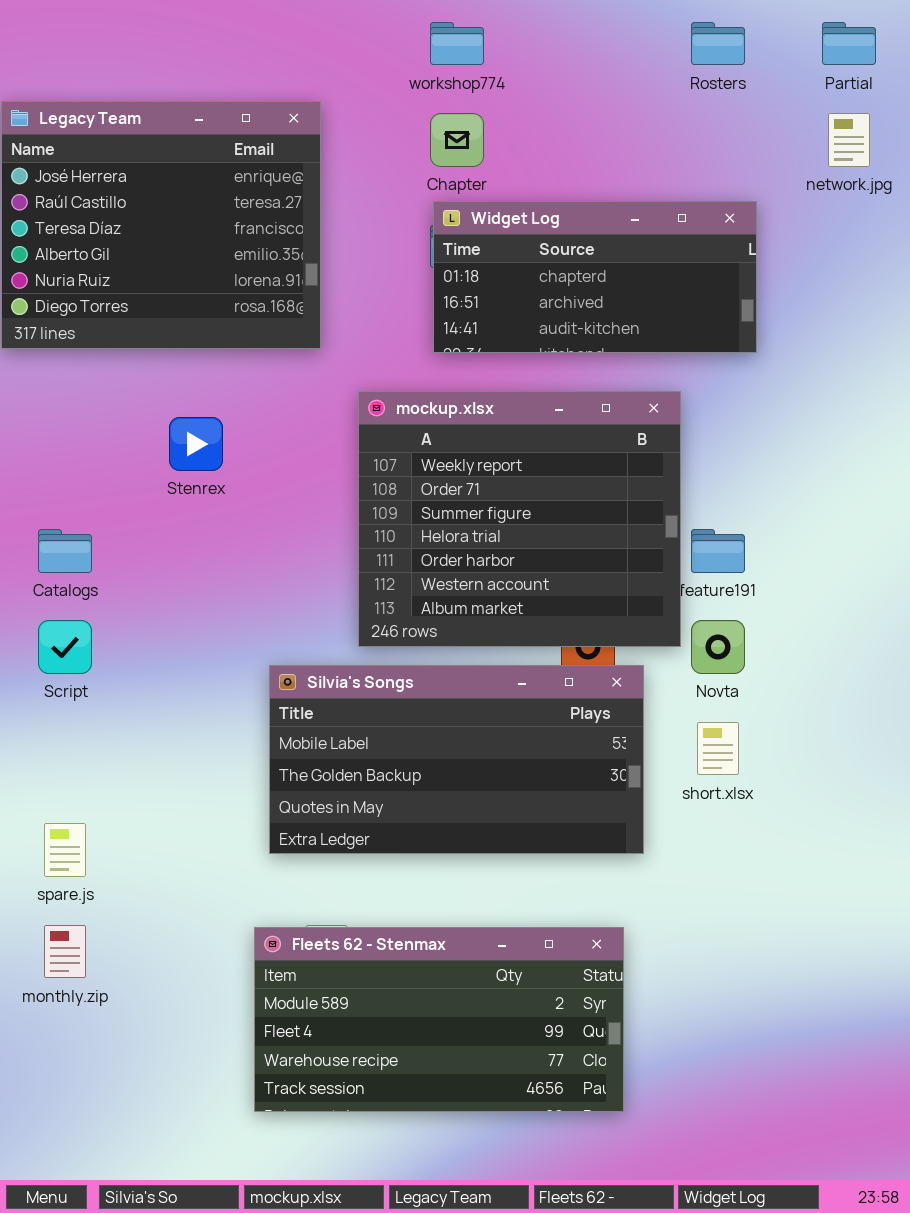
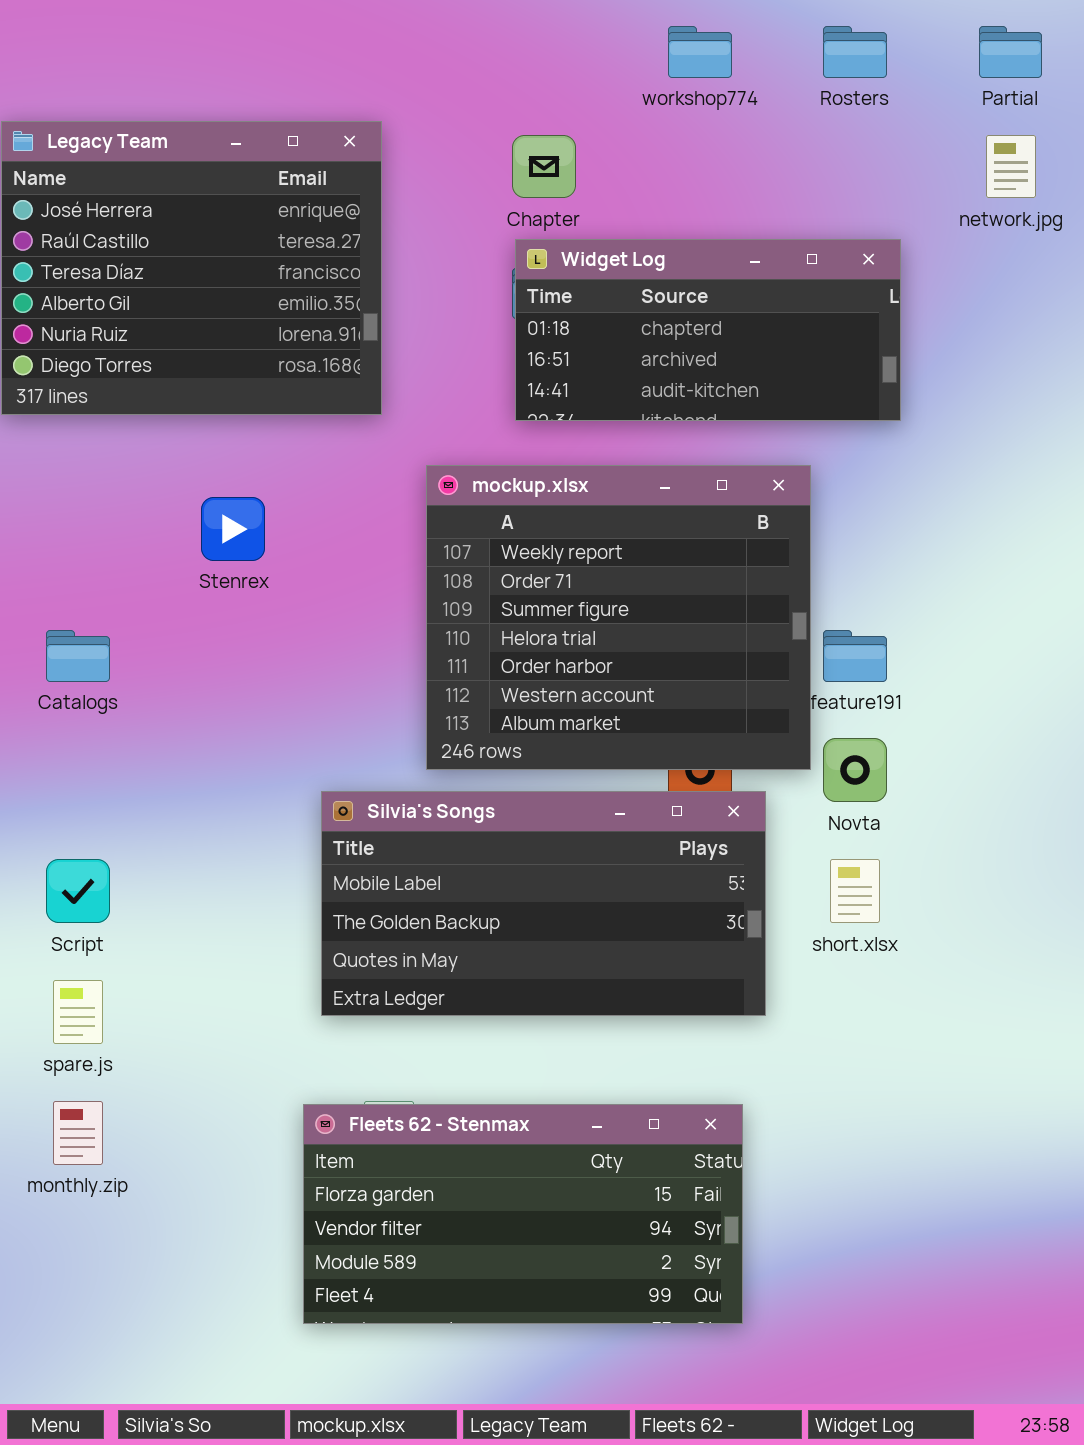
workshop774: [430,22,484,65] -> [668,26,732,78], moved
Script: [38,620,92,674] -> [46,859,110,923], moved
Fleets 62 - Stenmax: [254,927,624,1112] -> [303,1104,743,1324], scrolled up 2 rows

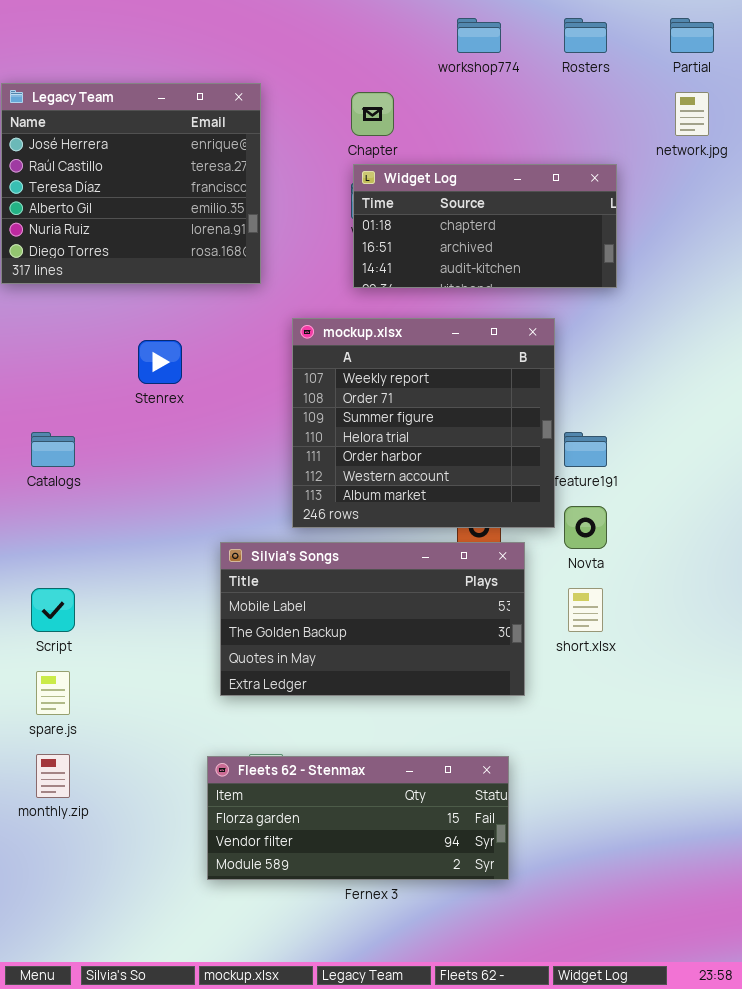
Fleets 62 - Stenmax: [303,1104,743,1324] -> [207,756,509,880], resized

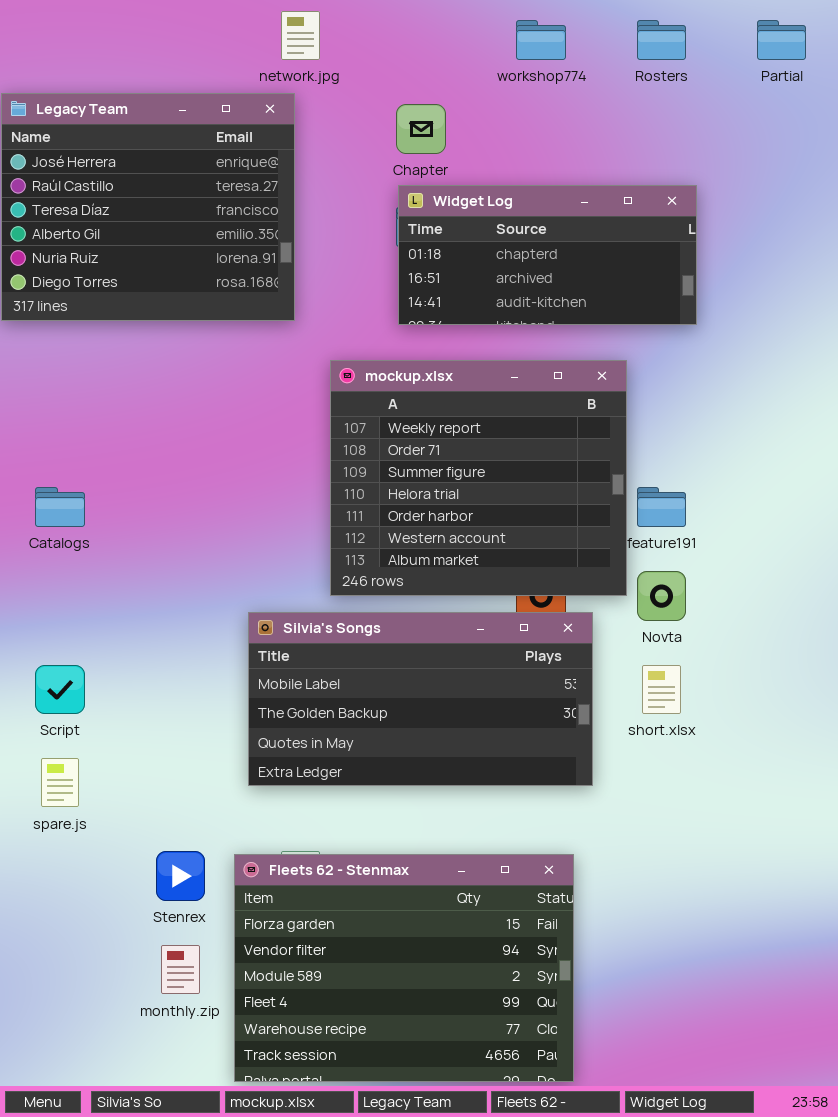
network.jpg: [675,92,709,136] -> [281,11,320,60], moved
Stenrex: [138,340,182,384] -> [156,851,205,901], moved
monthly.zip: [36,754,70,798] -> [161,945,200,994], moved
Fleets 62 - Stenmax: [207,756,509,880] -> [234,854,574,1082], resized

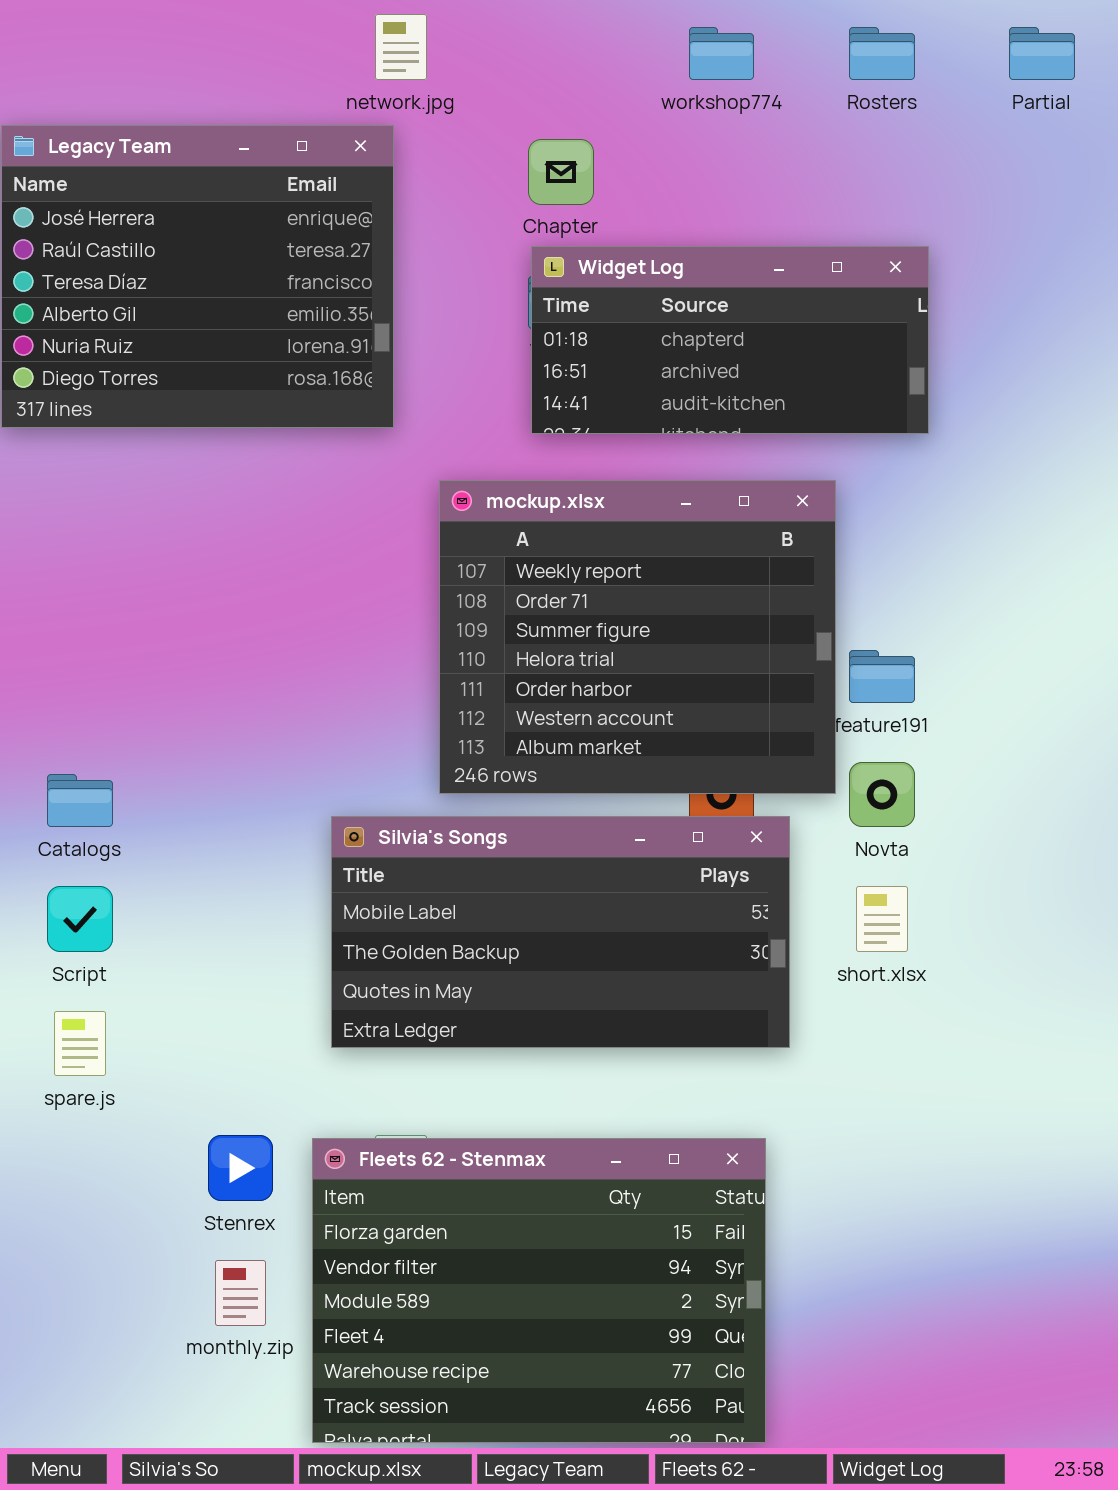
Catalogs: [35,487,85,527] -> [47,774,113,827], moved

